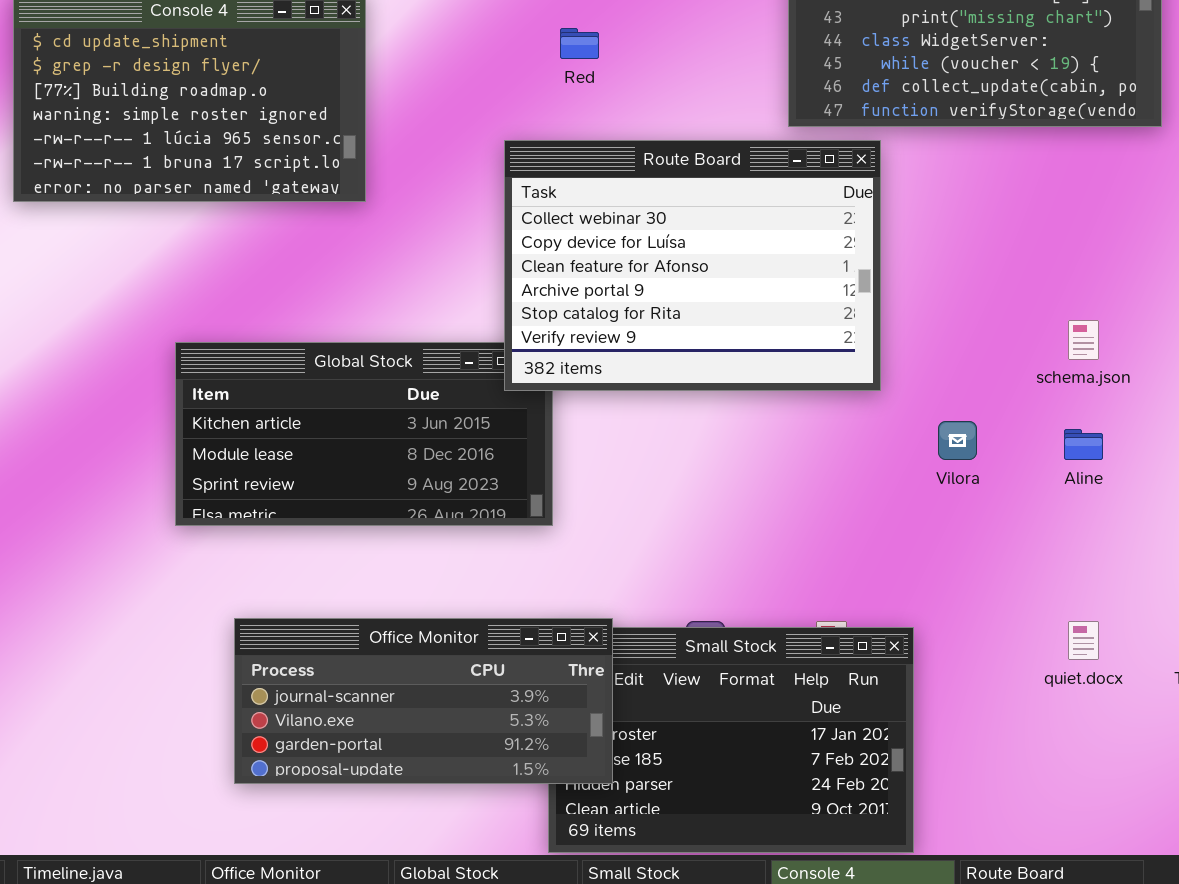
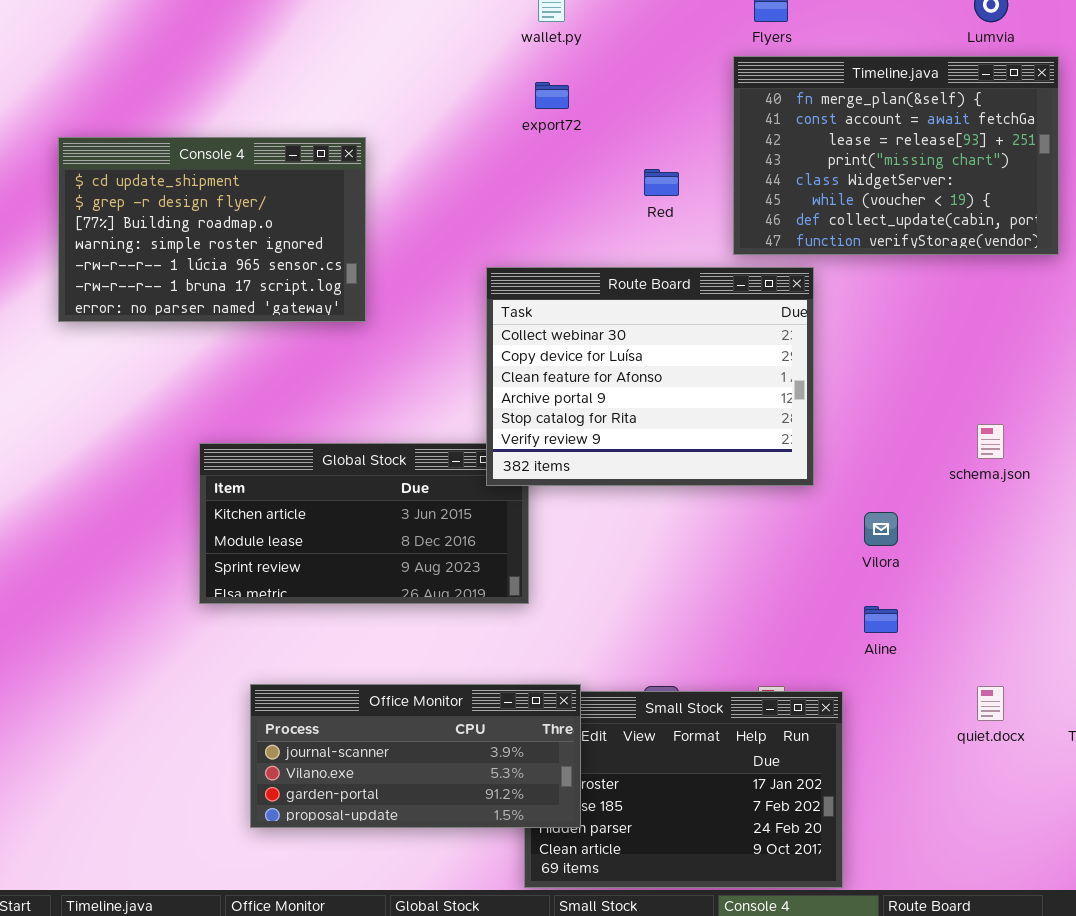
Red: [560,28,599,59] -> [644,169,679,196], moved
Aline: [1064,429,1103,460] -> [864,606,898,633], moved

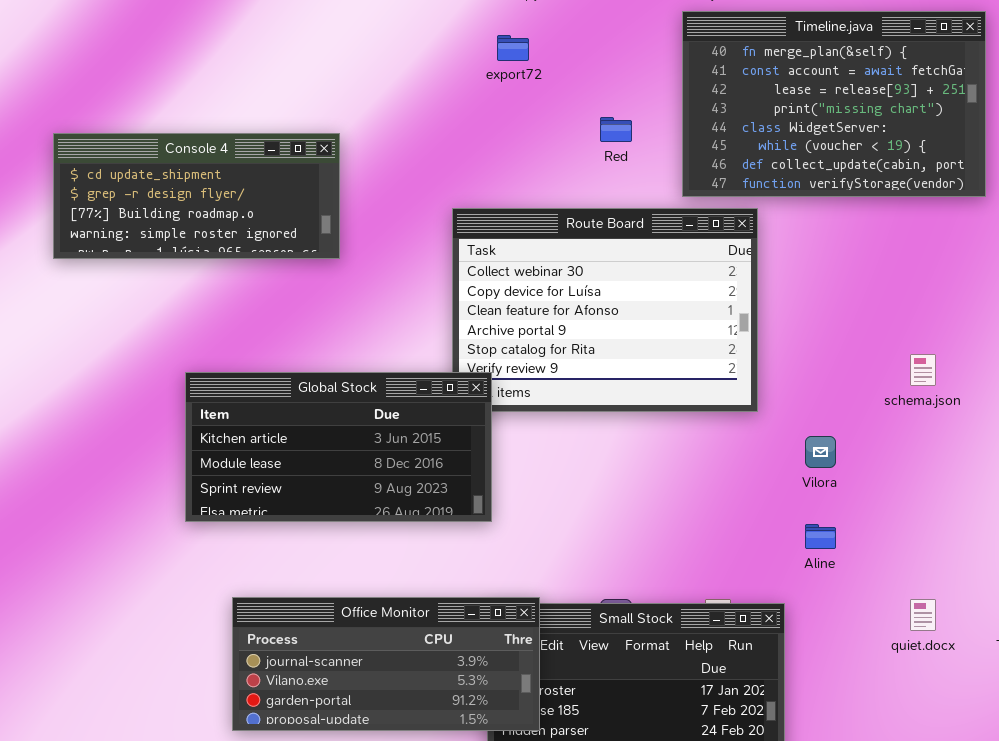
Console 4: [58,137,366,322] -> [53,133,340,259], resized
Global Stock: [199,443,529,604] -> [185,372,492,522], raised

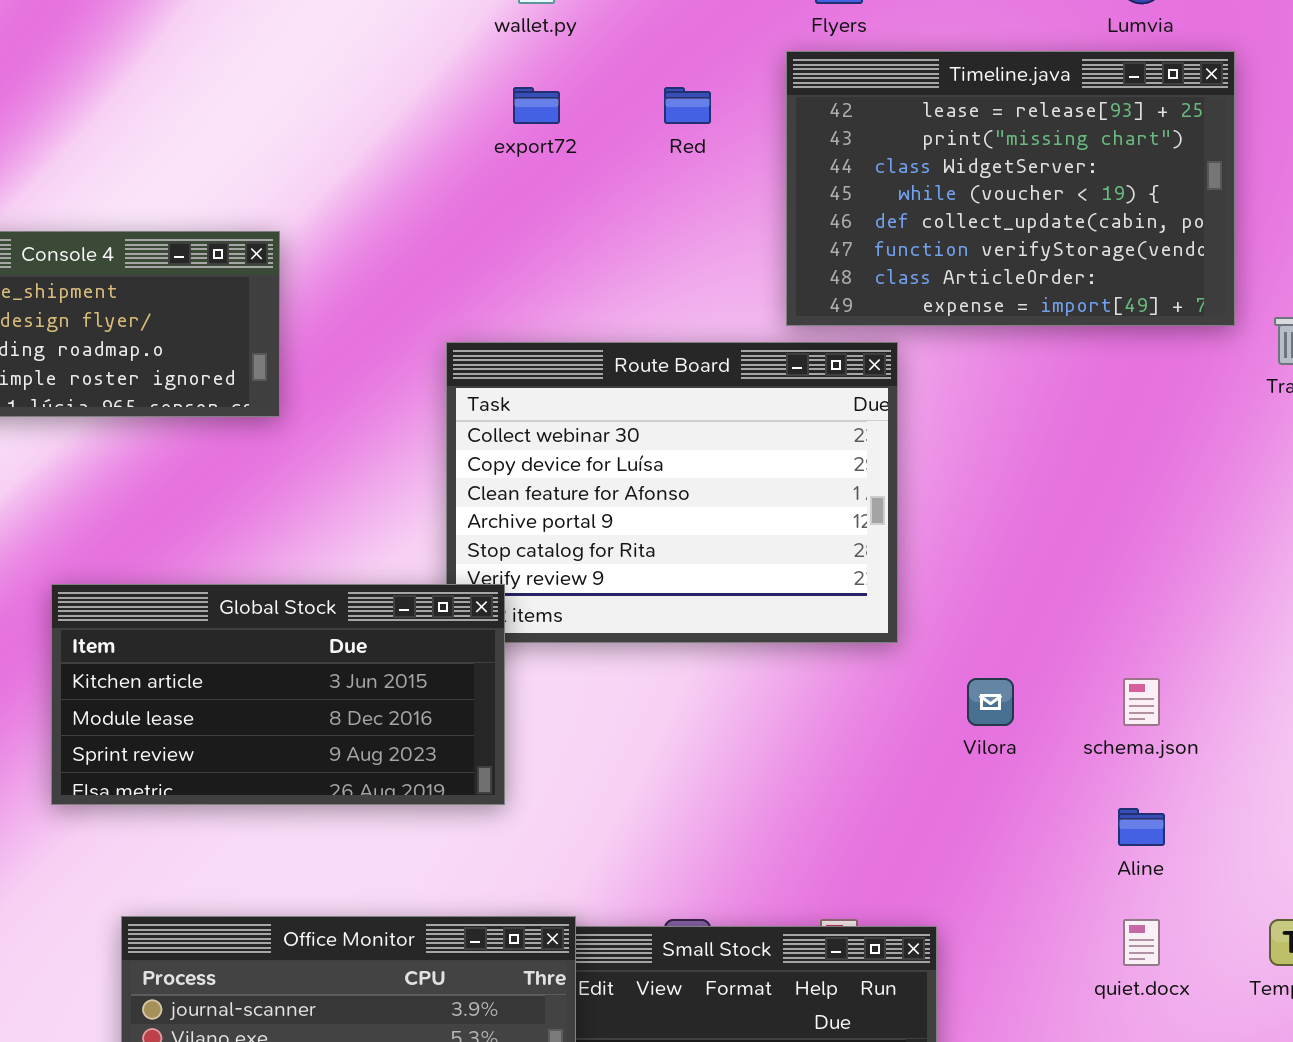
Timeline.java: [682,11,986,197] -> [786,51,1235,326], scrolled down 2 rows
Red: [600,117,632,142] -> [664,87,711,124], moved
schema.json: [910,354,936,386] -> [1123,678,1160,726], moved
Aline: [805,524,836,549] -> [1118,808,1165,846], moved

